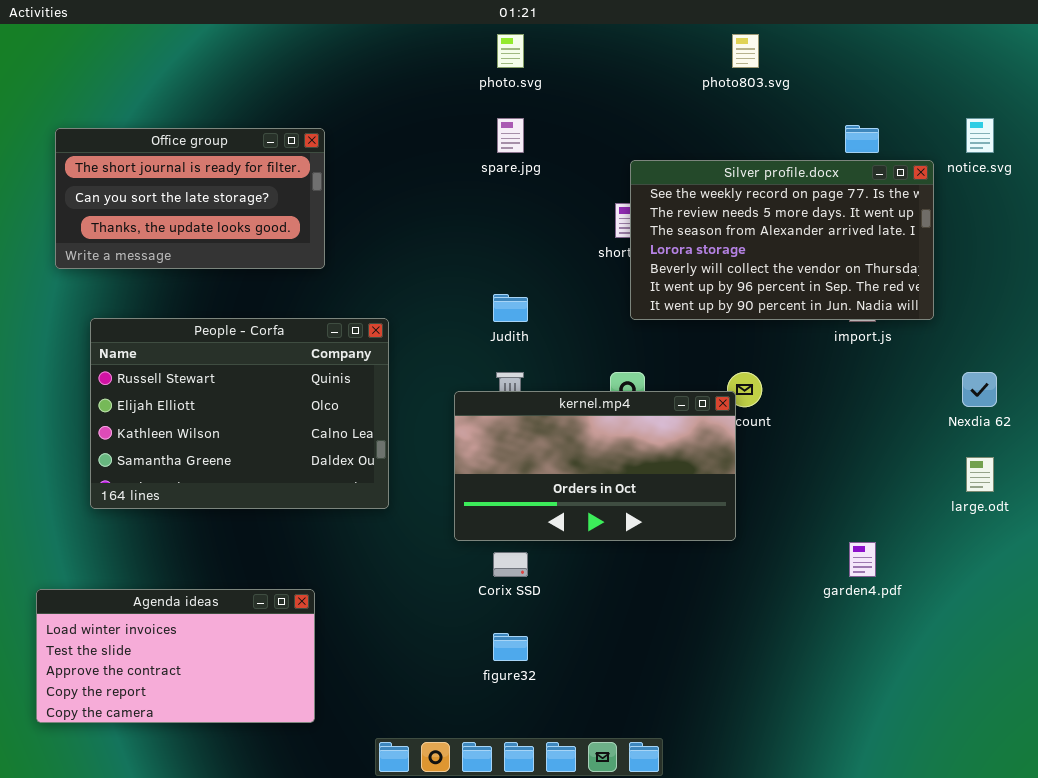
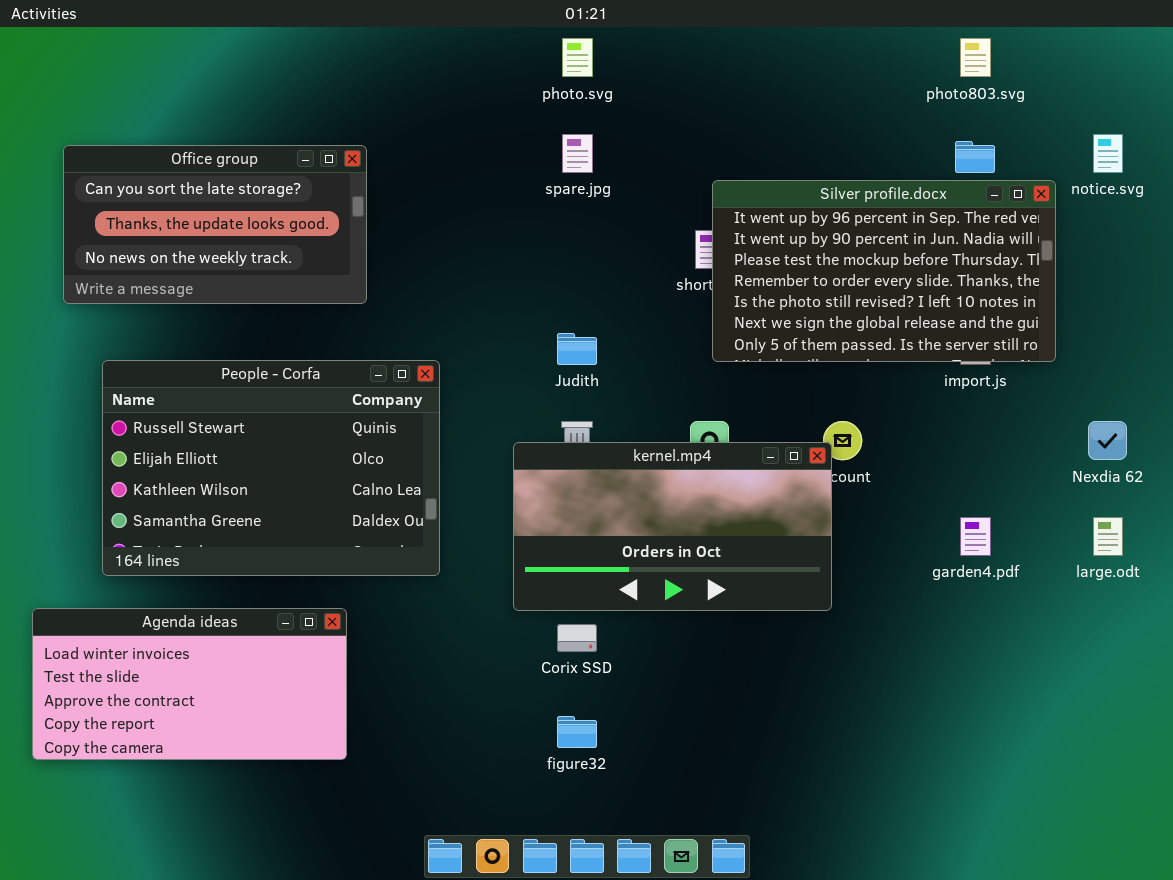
photo803.svg: [732,34,759,68] -> [960,38,991,77], moved
Office group: [55,128,325,269] -> [63,145,367,304], scrolled down 1 row
Silver profile.docx: [630,160,934,320] -> [712,180,1056,362], scrolled down 5 rows
garden4.pdf: [849,542,876,577] -> [960,517,991,556], moved
Agenda ideas: [36,589,315,723] -> [32,608,347,760], moved

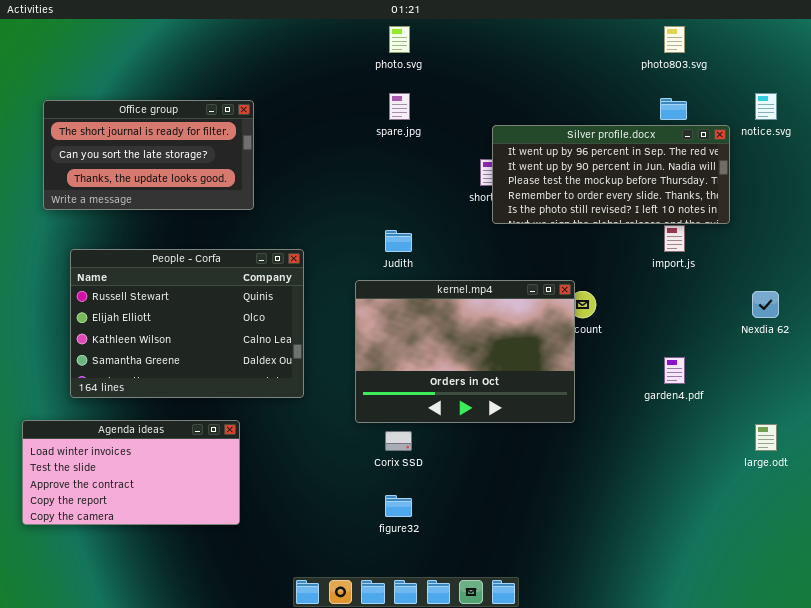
Office group: [63,145,367,304] -> [43,100,254,210], scrolled up 1 row
Silver profile.docx: [712,180,1056,362] -> [492,125,730,224], resized
kernel.mp4: [513,442,832,611] -> [355,280,575,423], resized
large.odt: [1093,517,1123,556] -> [755,424,777,451], moved

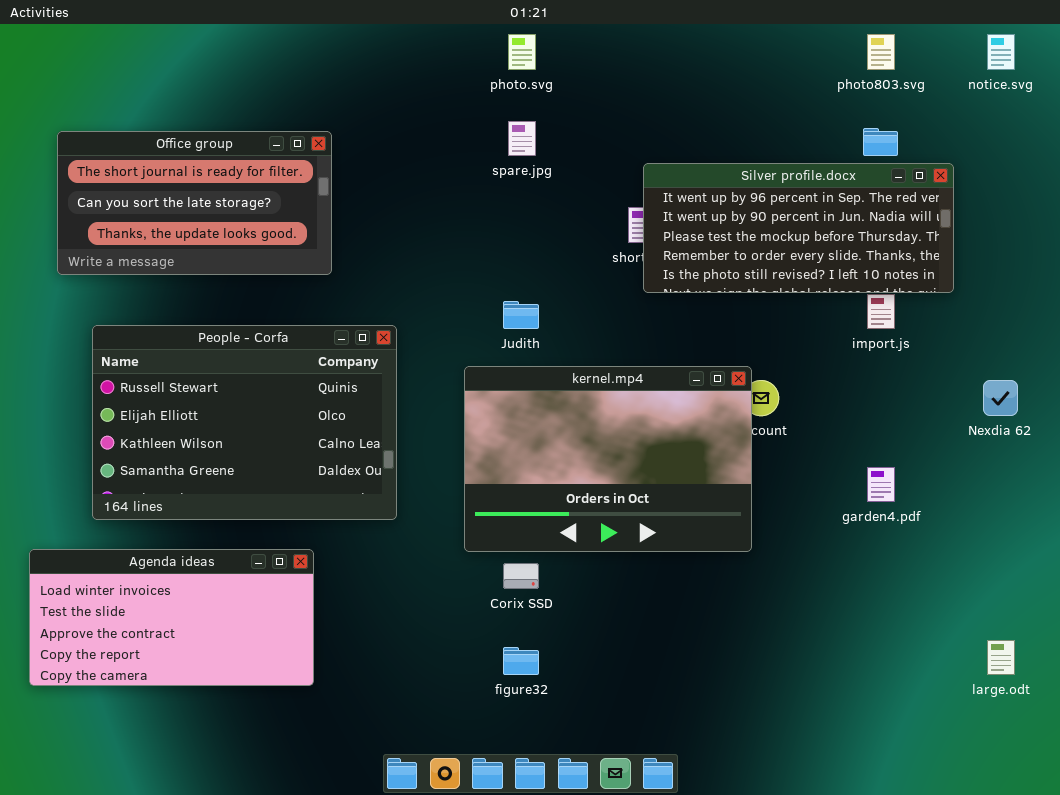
notice.svg: [755,93,777,120] -> [987,34,1015,70], moved
large.odt: [755,424,777,451] -> [987,640,1015,675], moved

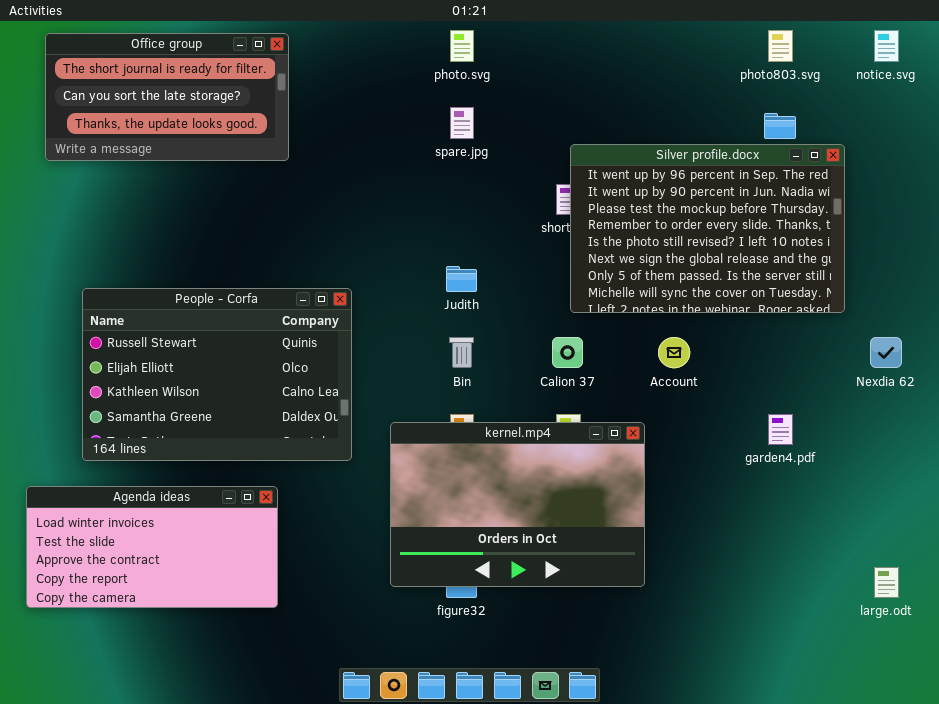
Office group: [57,131,332,275] -> [45,33,289,161], moved
Silver profile.docx: [643,163,954,293] -> [570,144,845,313], resized
kernel.mp4: [464,366,752,552] -> [390,422,645,587], moved

